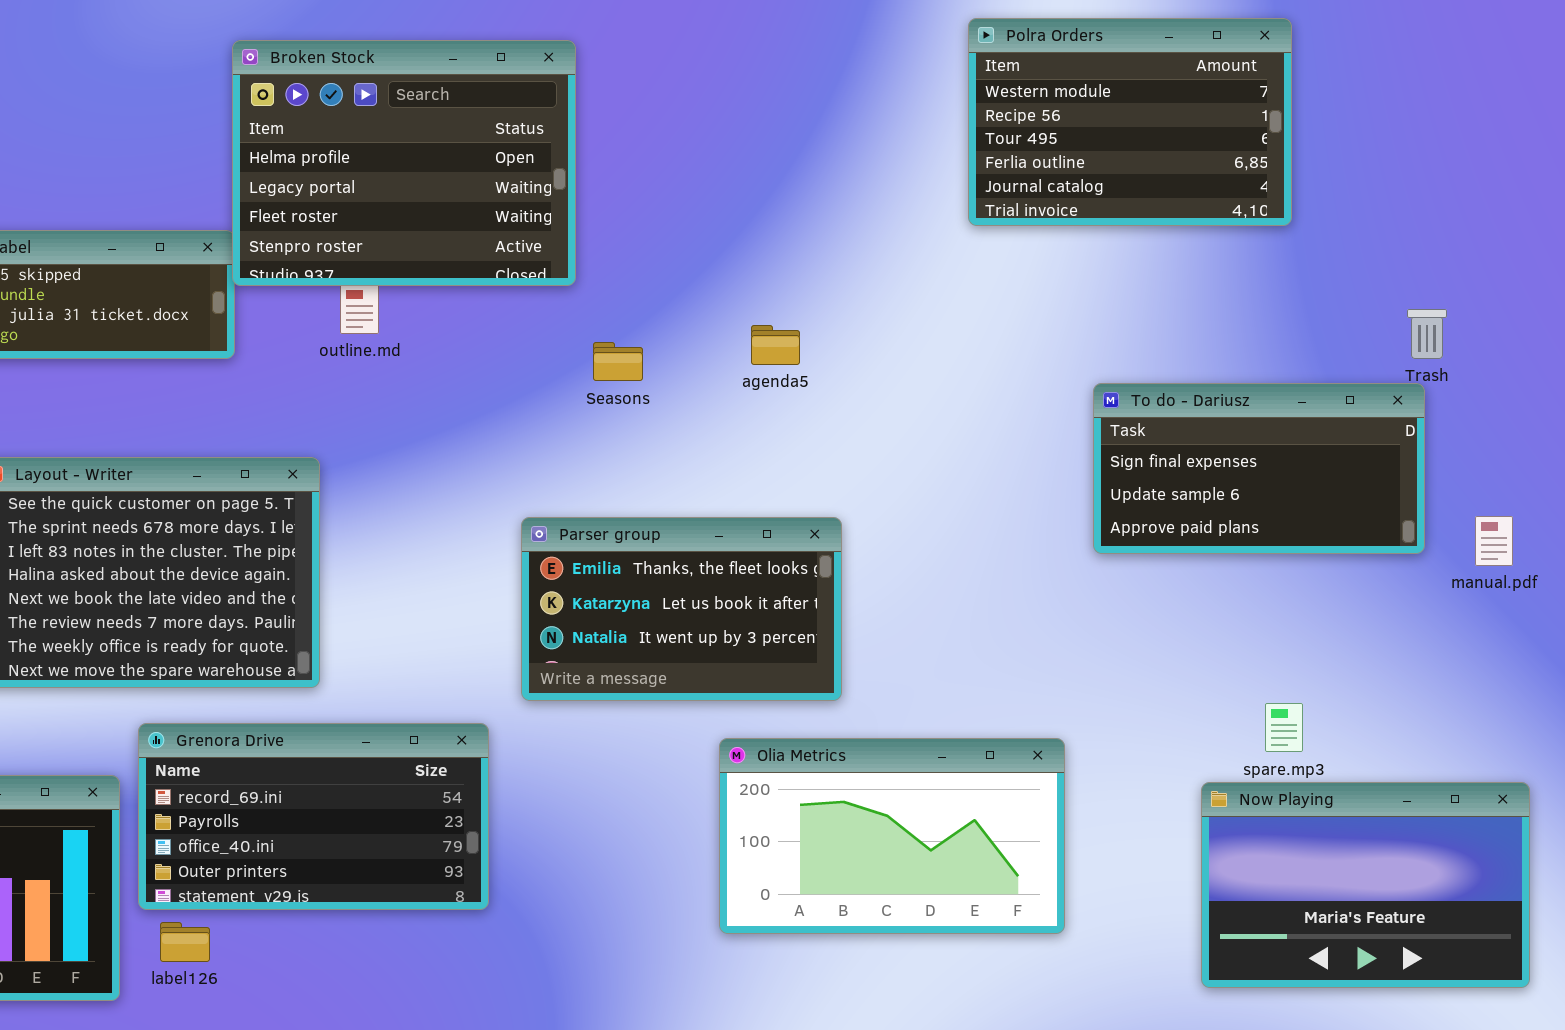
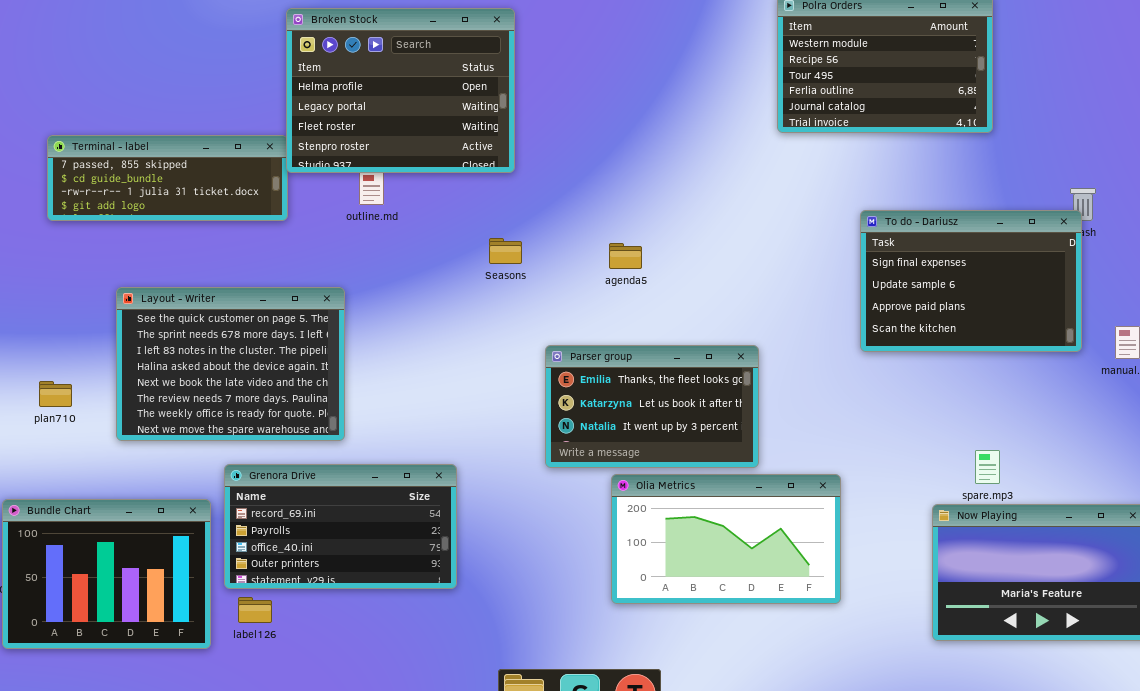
agenda5: [751,325,800,365] -> [609,243,642,269], moved
Seasons: [593,342,643,381] -> [489,238,522,264], moved
To do - Dariusz: [1093,383,1425,554] -> [860,210,1082,352], resized
Parser group: [521,517,842,701] -> [545,345,759,468], moved

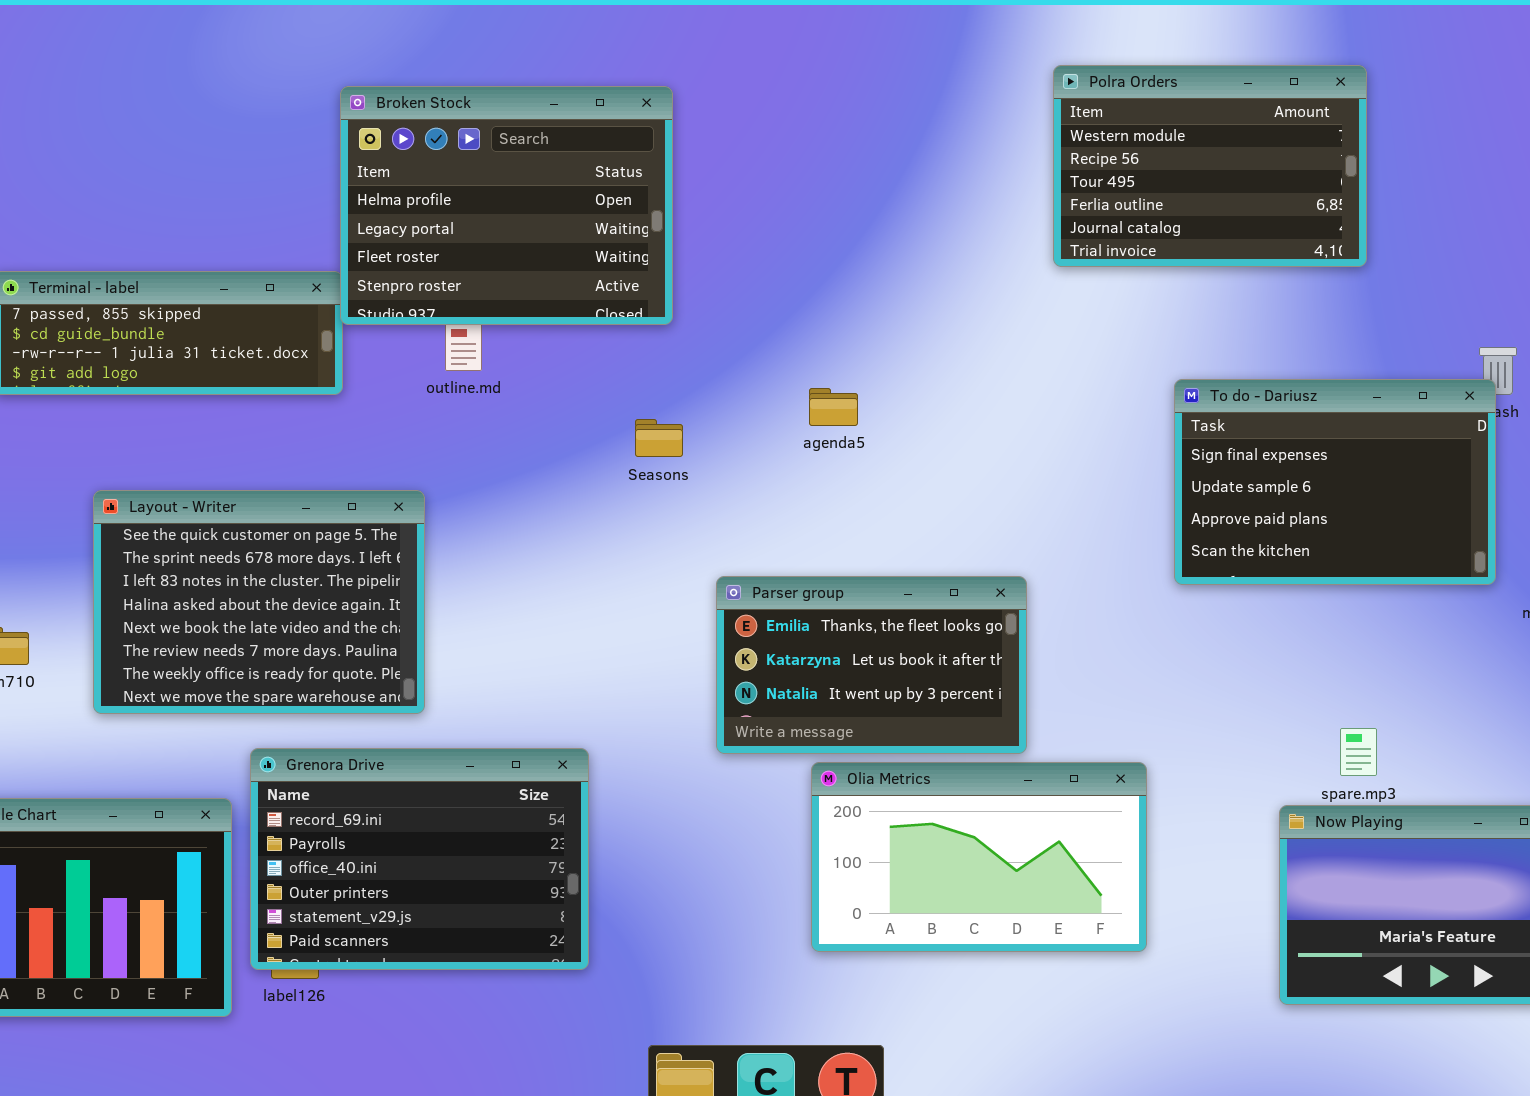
agenda5: [609,243,642,269] -> [809,388,858,426], moved
Grenora Drive: [224,464,457,589] -> [250,748,589,970], resized

